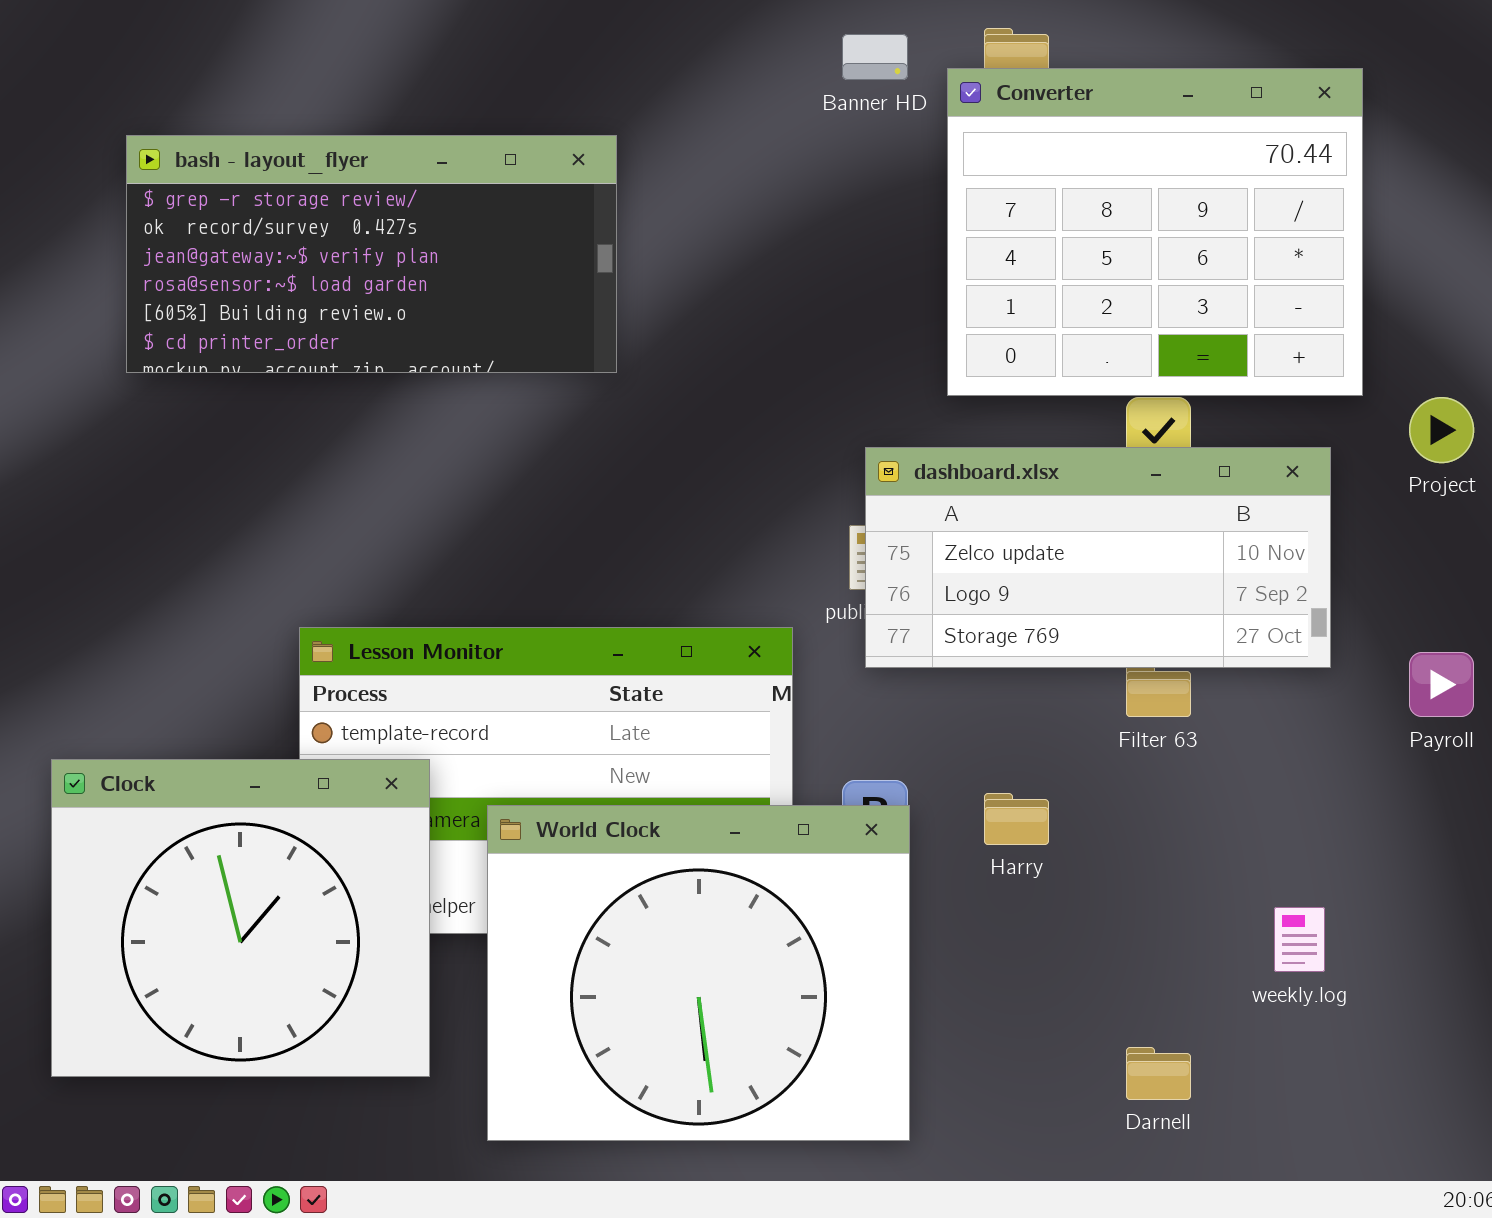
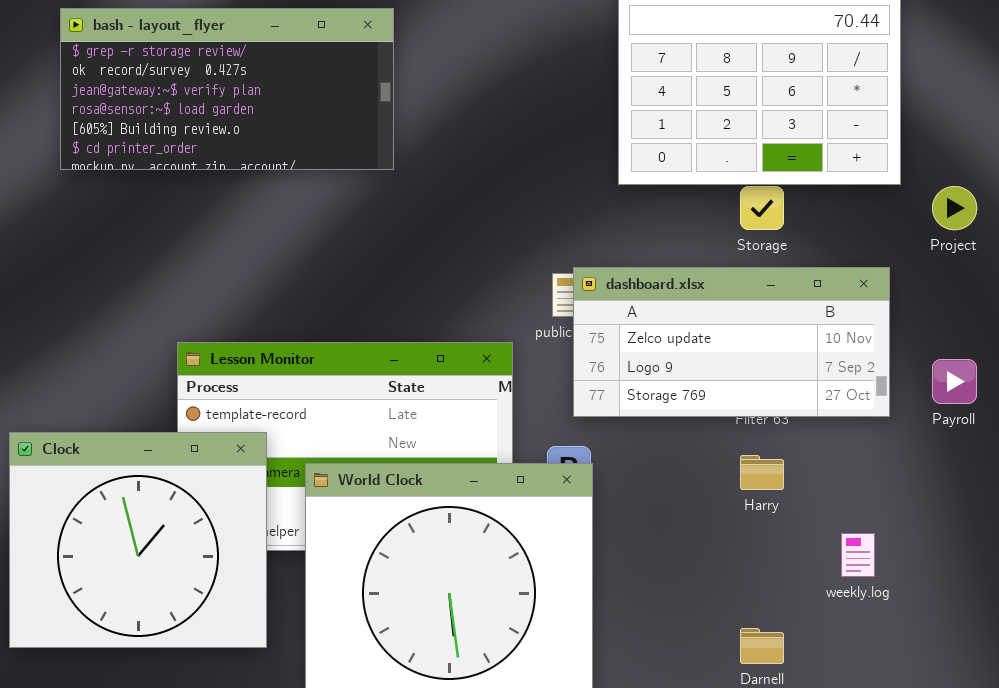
dashboard.xlsx: [865,447,1331,668] -> [573,267,890,417], moved
Harry: [984,793,1049,845] -> [740,455,784,490], moved

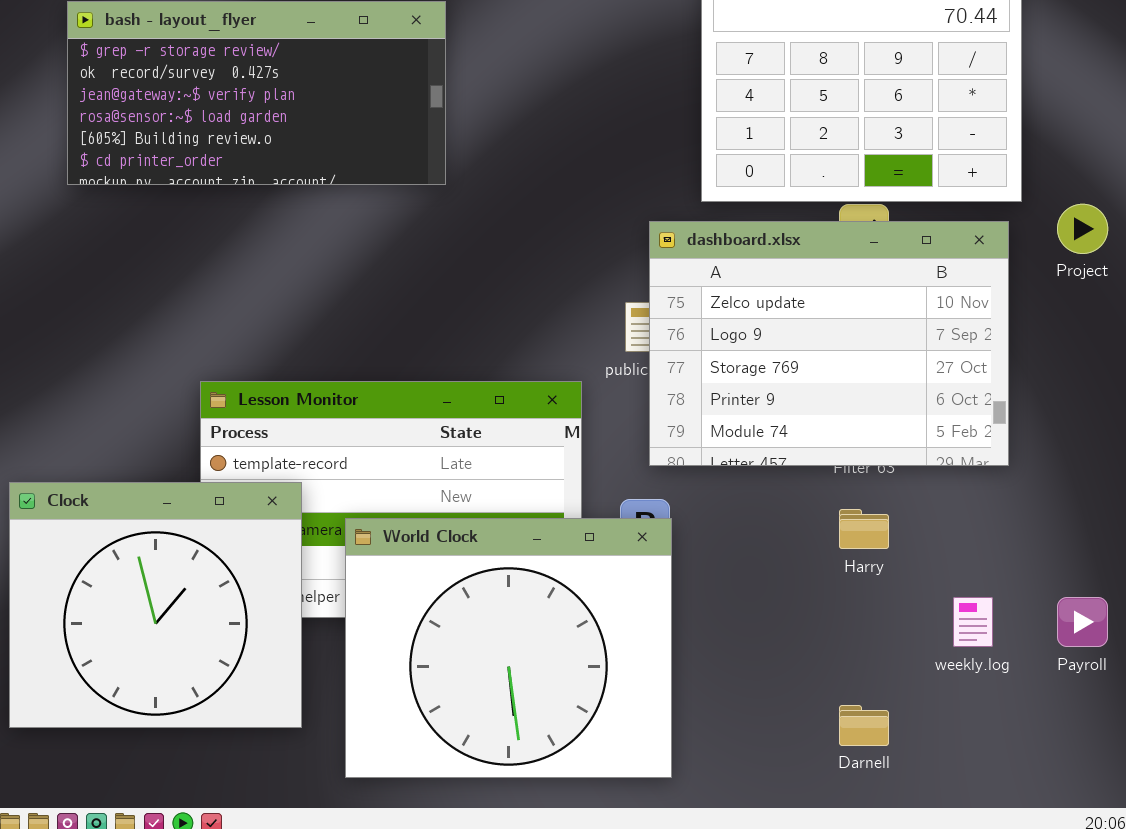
dashboard.xlsx: [573,267,890,417] -> [649,221,1009,466], resized
Payroll: [932,359,977,404] -> [1057,597,1108,647], moved

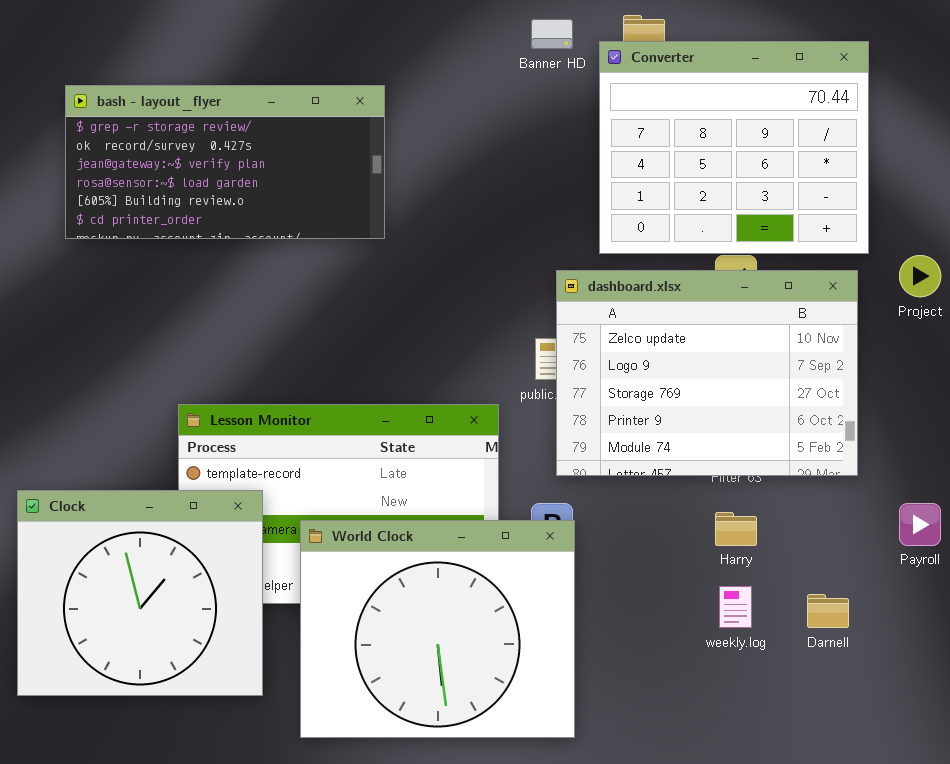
weekly.log: [953,597,993,647] -> [719,586,752,628], moved
Payroll: [1057,597,1108,647] -> [899,503,941,546], moved
Darnell: [839,705,889,746] -> [807,594,849,628], moved

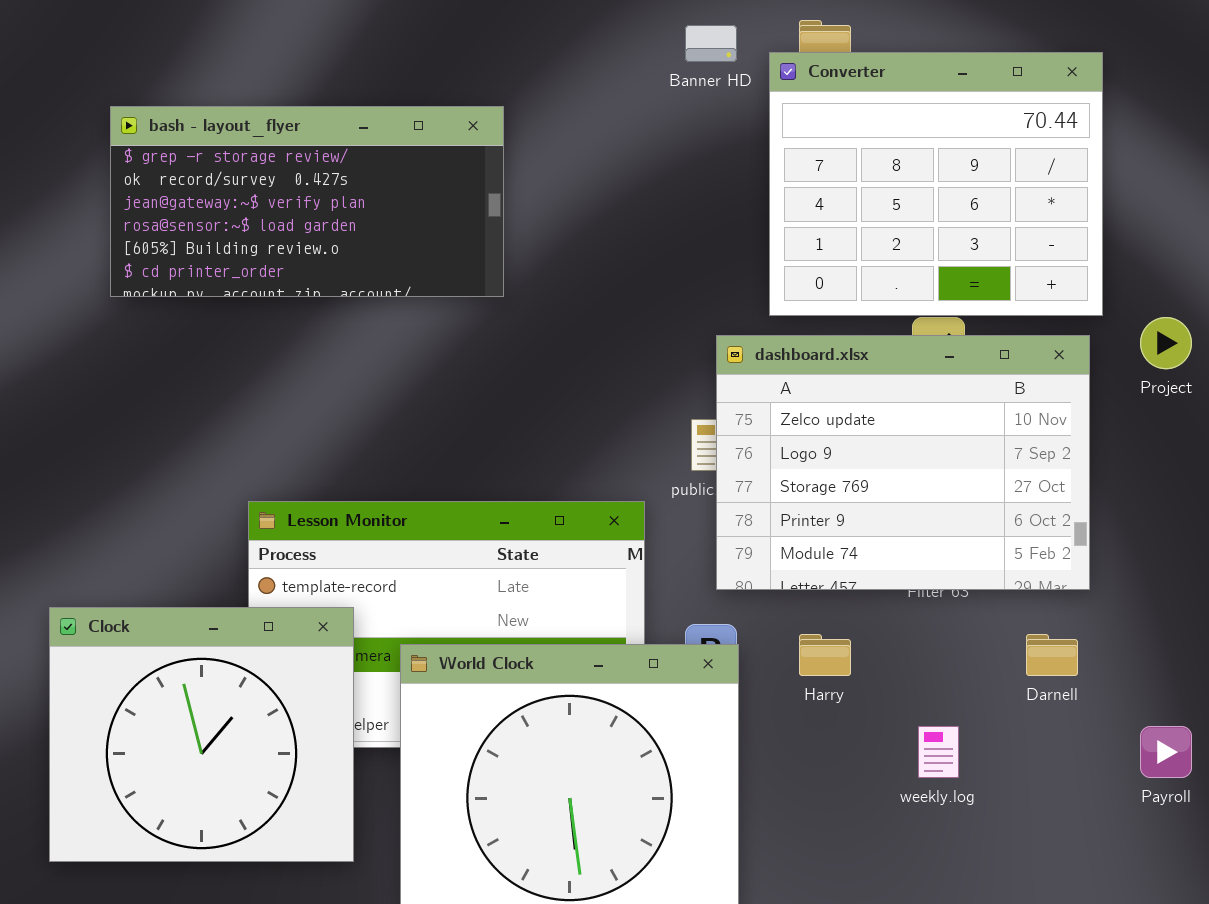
Payroll: [899,503,941,546] -> [1140,726,1192,778], moved
Harry: [715,512,757,546] -> [799,634,851,676], moved
Darnell: [807,594,849,628] -> [1026,634,1078,676], moved

